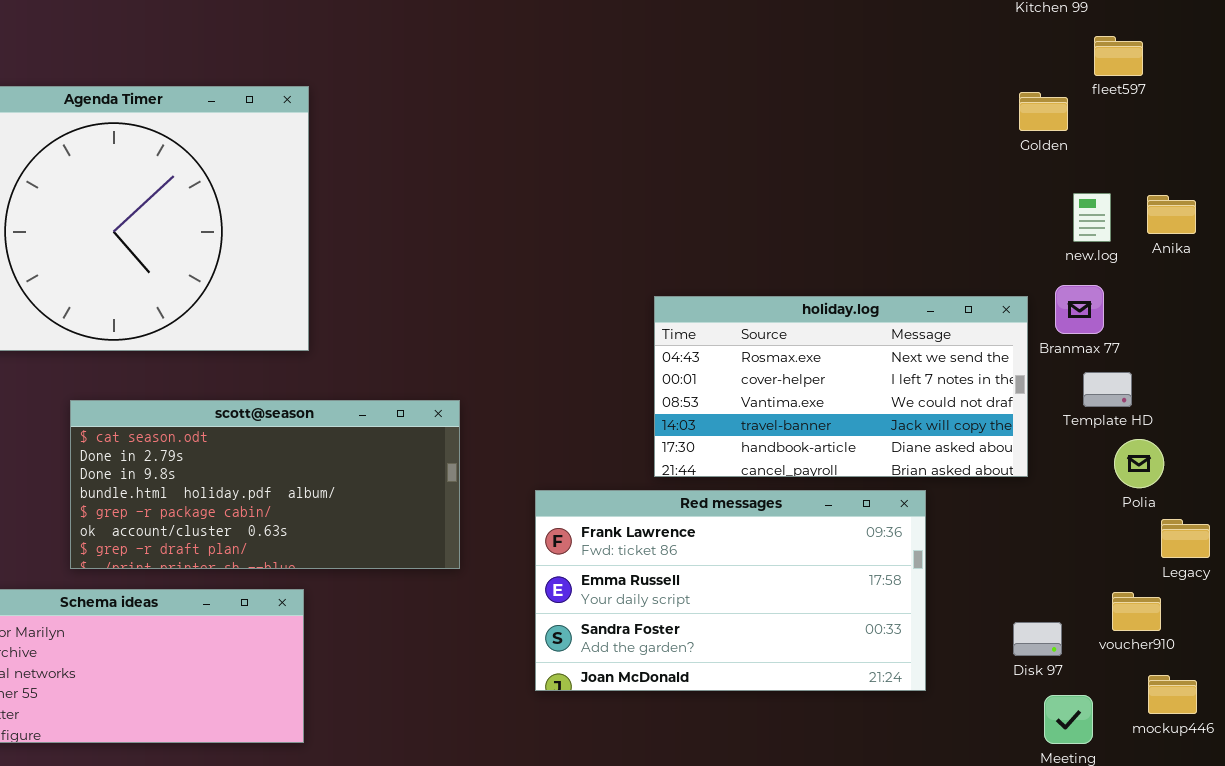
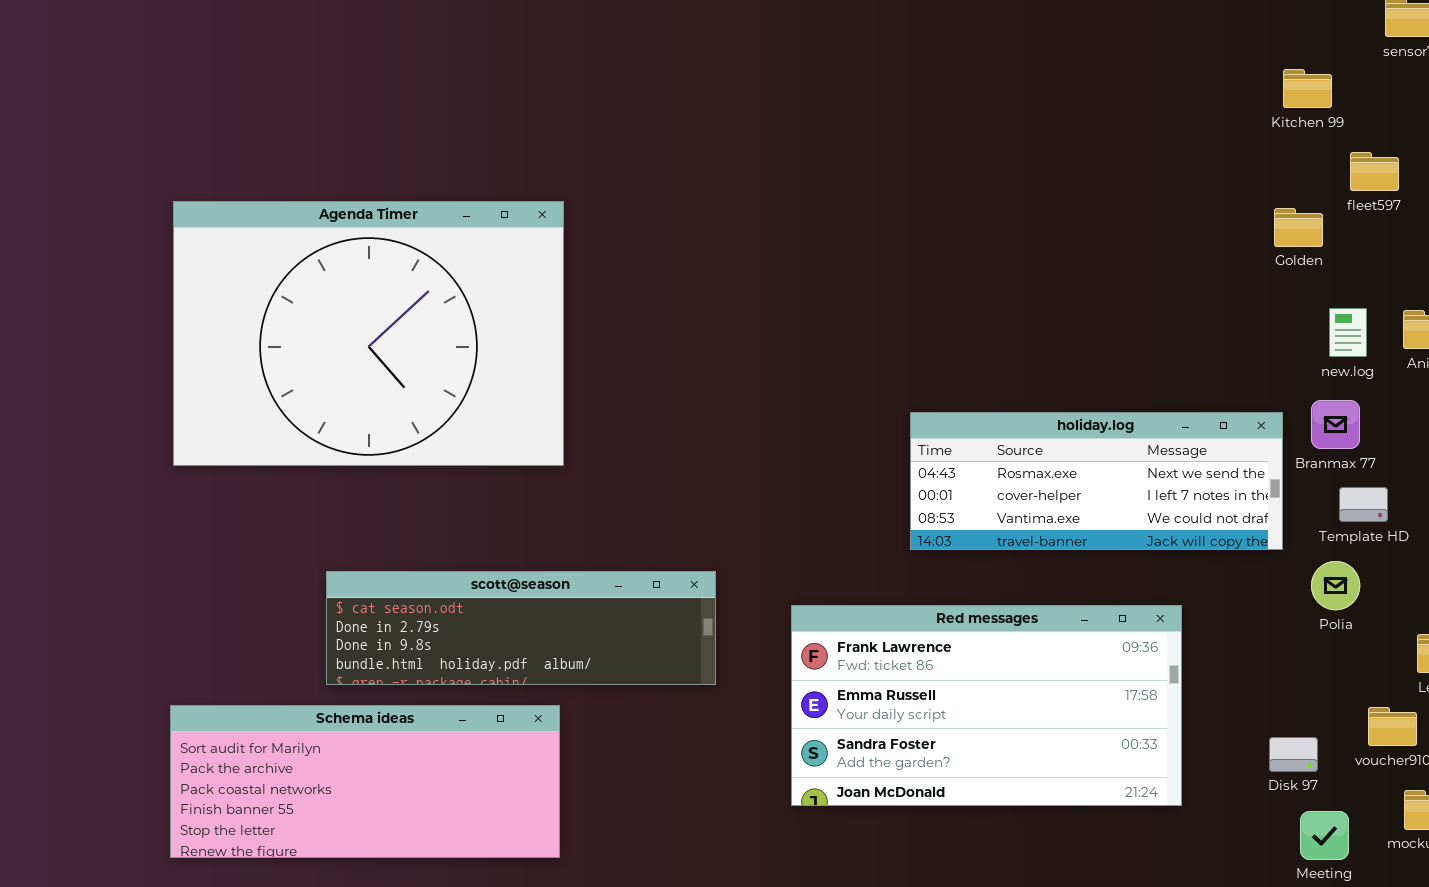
holiday.log: [654,296,1028,477] -> [910,412,1283,550], resized
scott@season: [70,400,460,569] -> [326,571,716,685], resized
Polia: [1114,439,1164,488] -> [1311,561,1360,610], moved

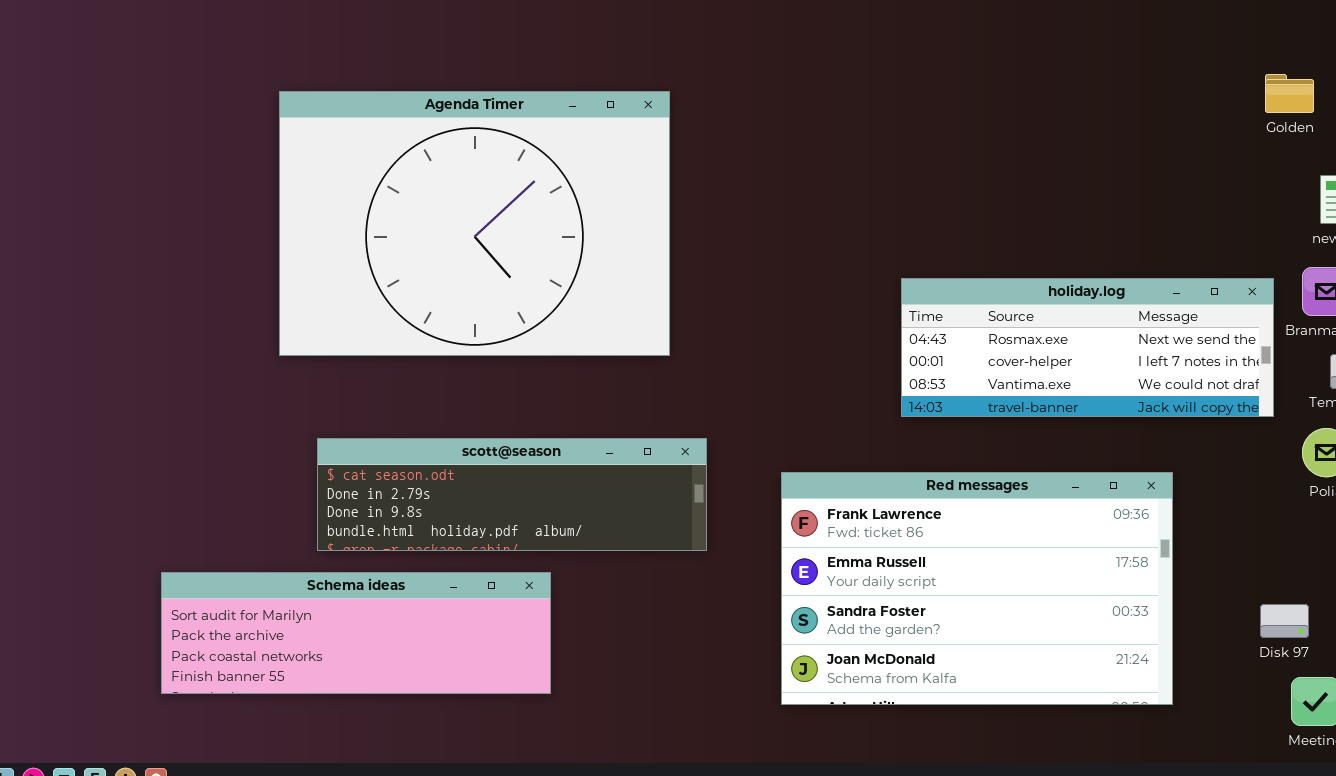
Agenda Timer: [173,201,564,466] -> [279,91,670,356], moved
Red messages: [791,605,1182,806] -> [781,472,1173,705], resized
Schema ideas: [170,705,560,858] -> [161,572,551,694], resized

